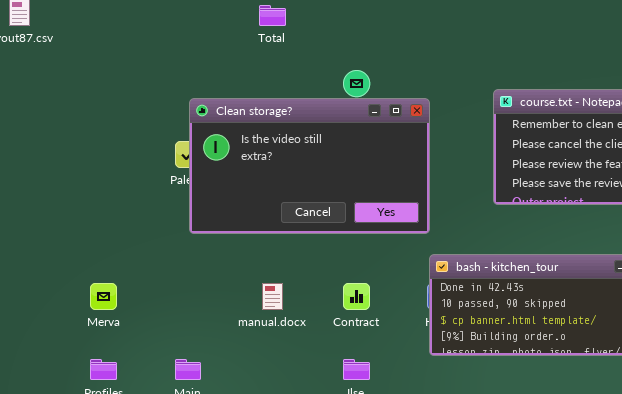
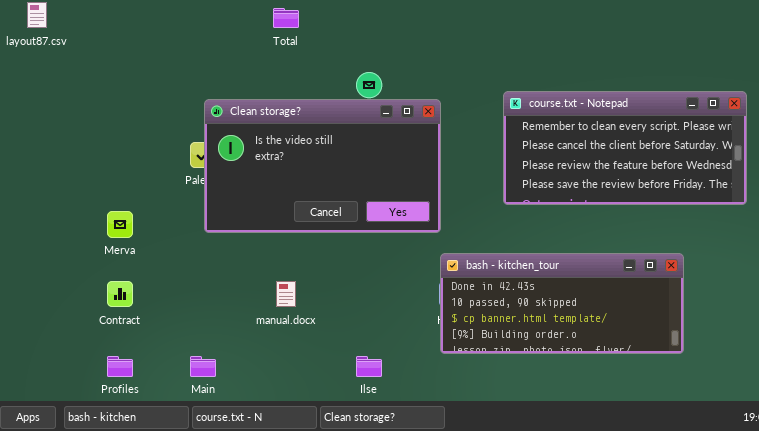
Merva: [90,283,117,310] -> [107,211,133,238], moved
Contract: [343,283,370,310] -> [107,281,133,307], moved

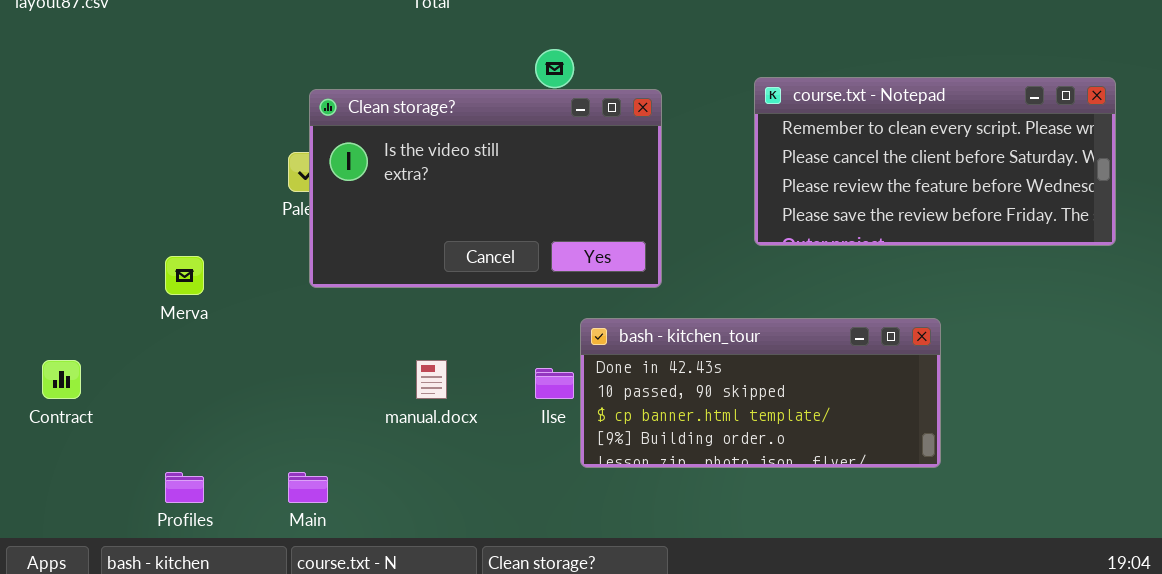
bash - kitchen_tour: [440,253,684,354] -> [580,318,941,468], moved
Contract: [107,281,133,307] -> [42,360,81,399], moved
Ilse: [356,356,382,377] -> [535,368,574,399], moved

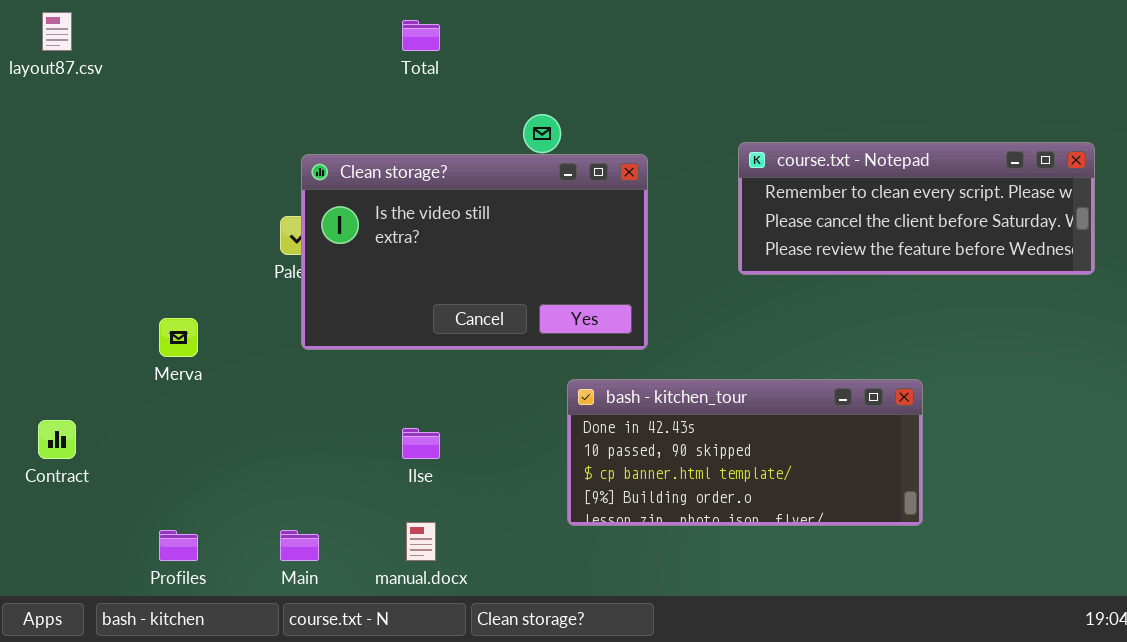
course.txt - Notepad: [754,77,1116,246] -> [738,142,1095,275], resized
manual.docx: [416,360,447,399] -> [406,522,436,561], moved
Ilse: [535,368,574,399] -> [402,428,440,459], moved

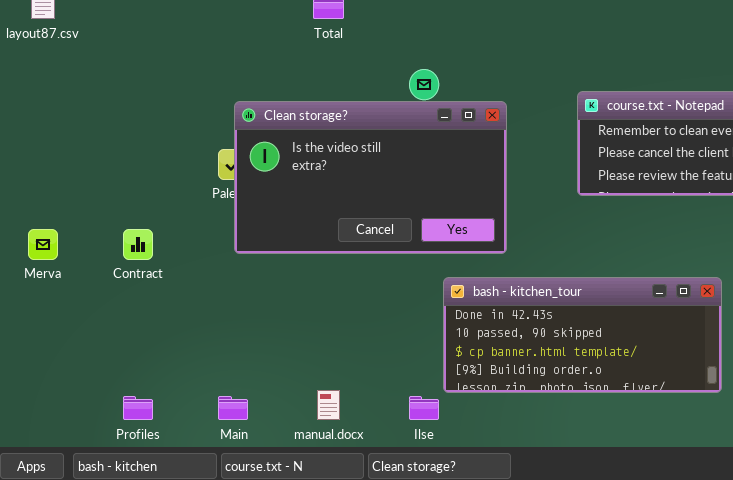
Merva: [159,318,198,357] -> [28,229,58,260], moved
Contract: [38,420,76,459] -> [123,229,153,260], moved
Ilse: [402,428,440,459] -> [409,396,439,420], moved

